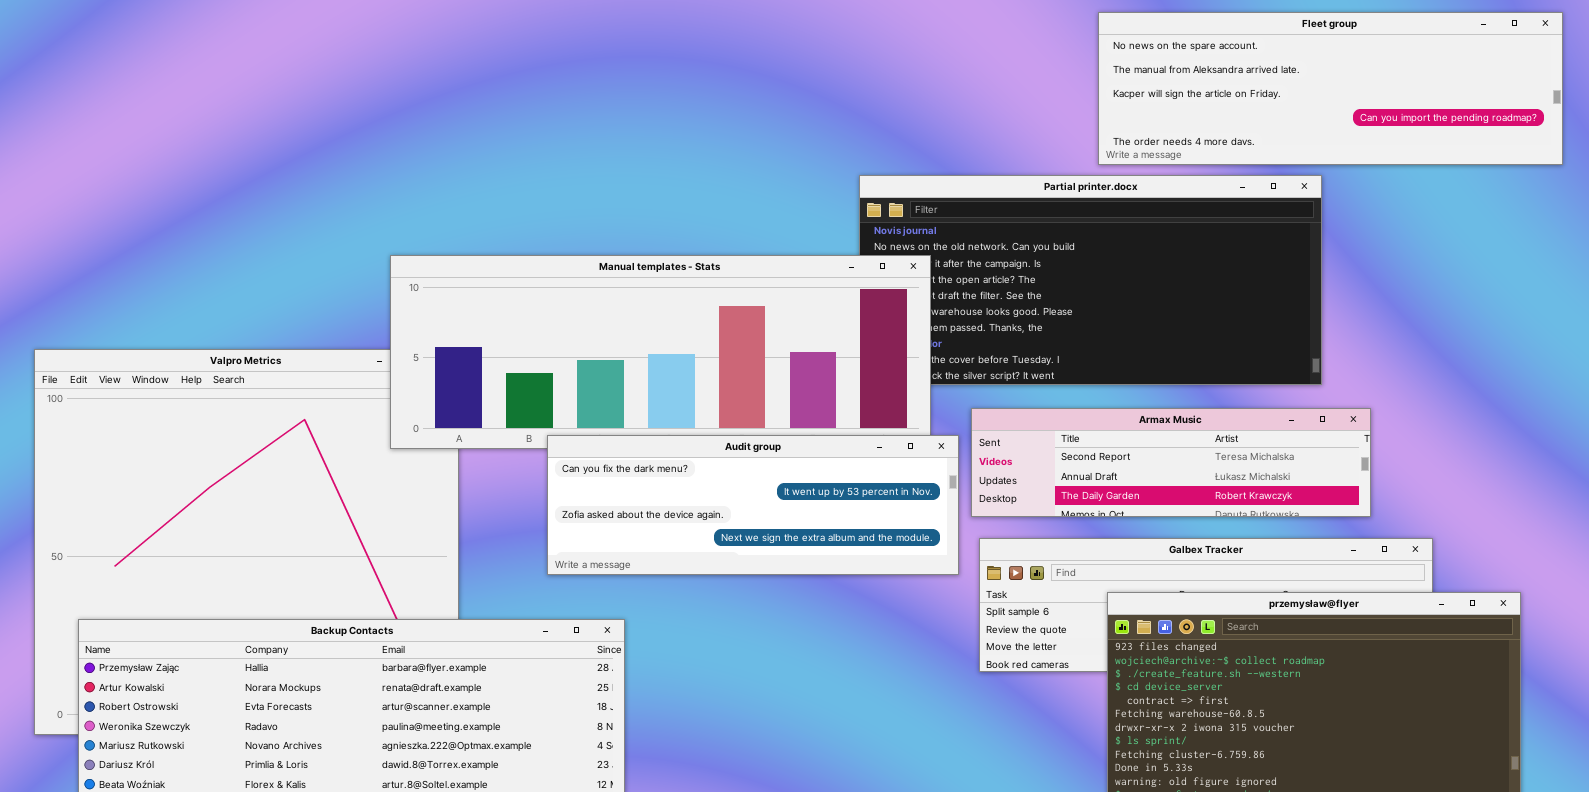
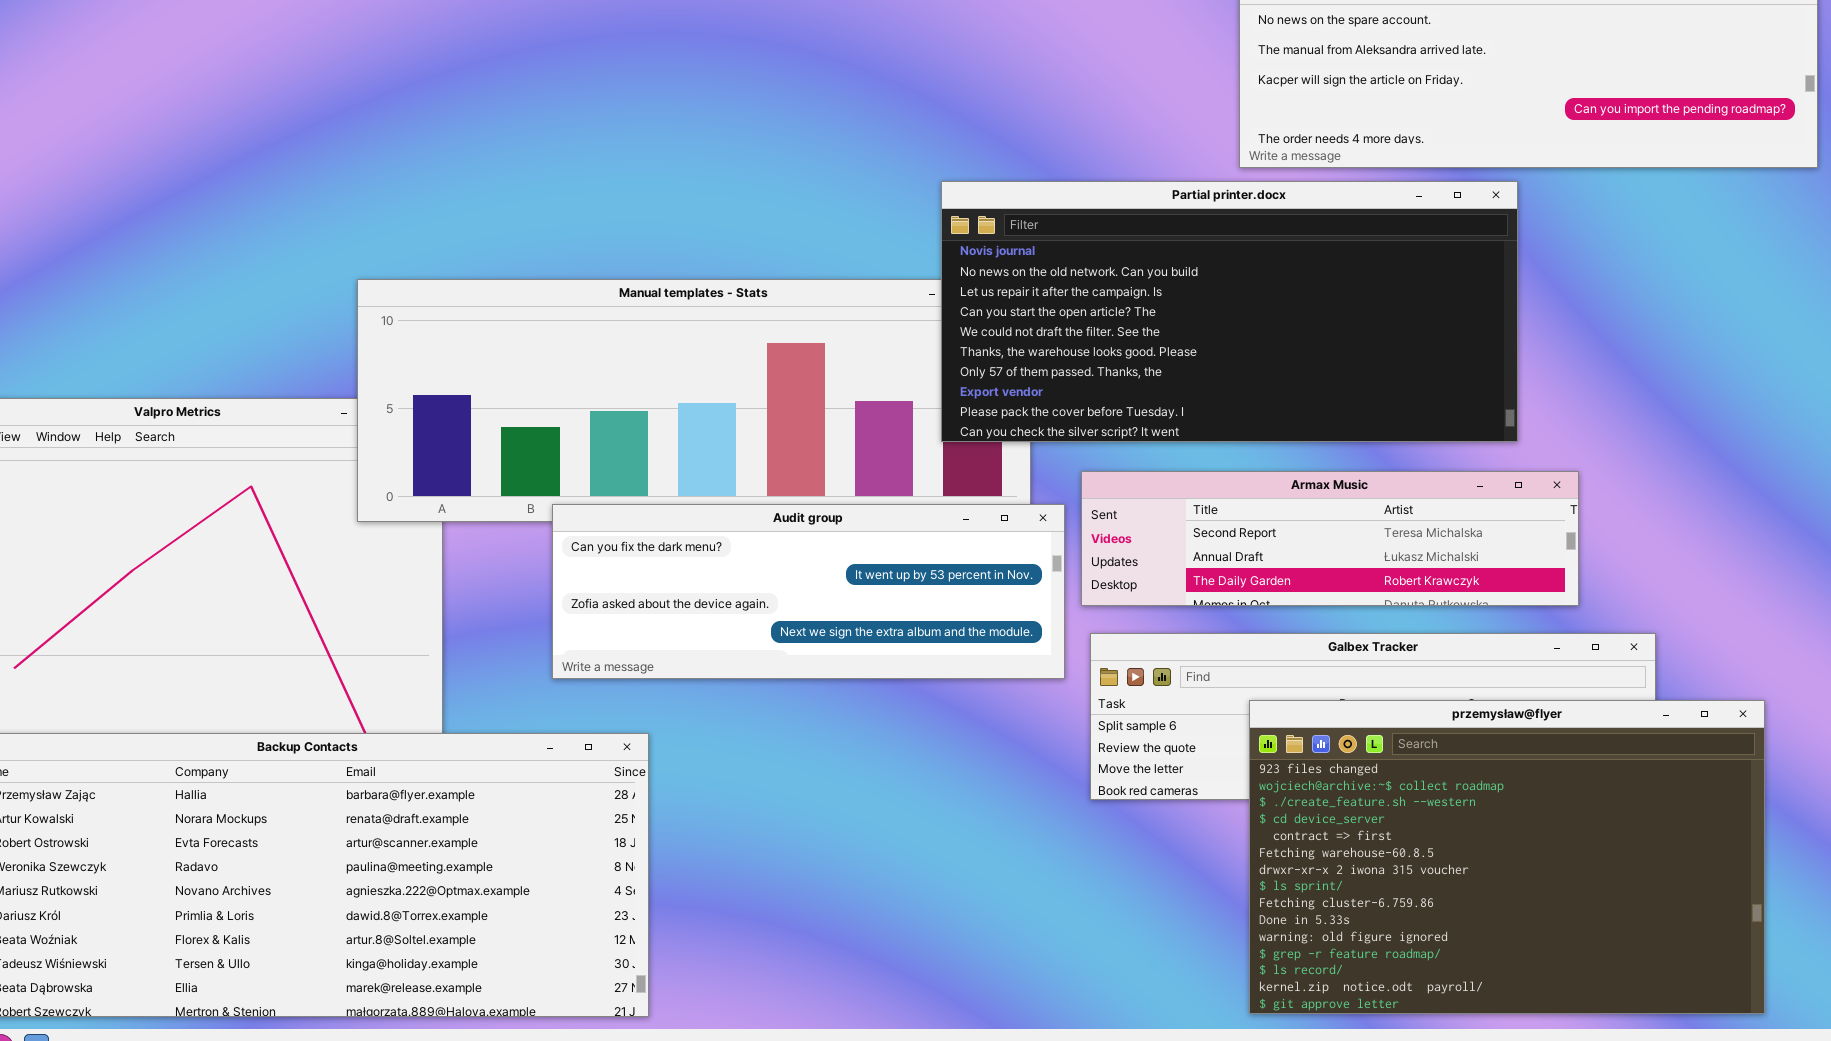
Partial printer.docx: [859,175,1322,385] -> [941,181,1518,442], raised

